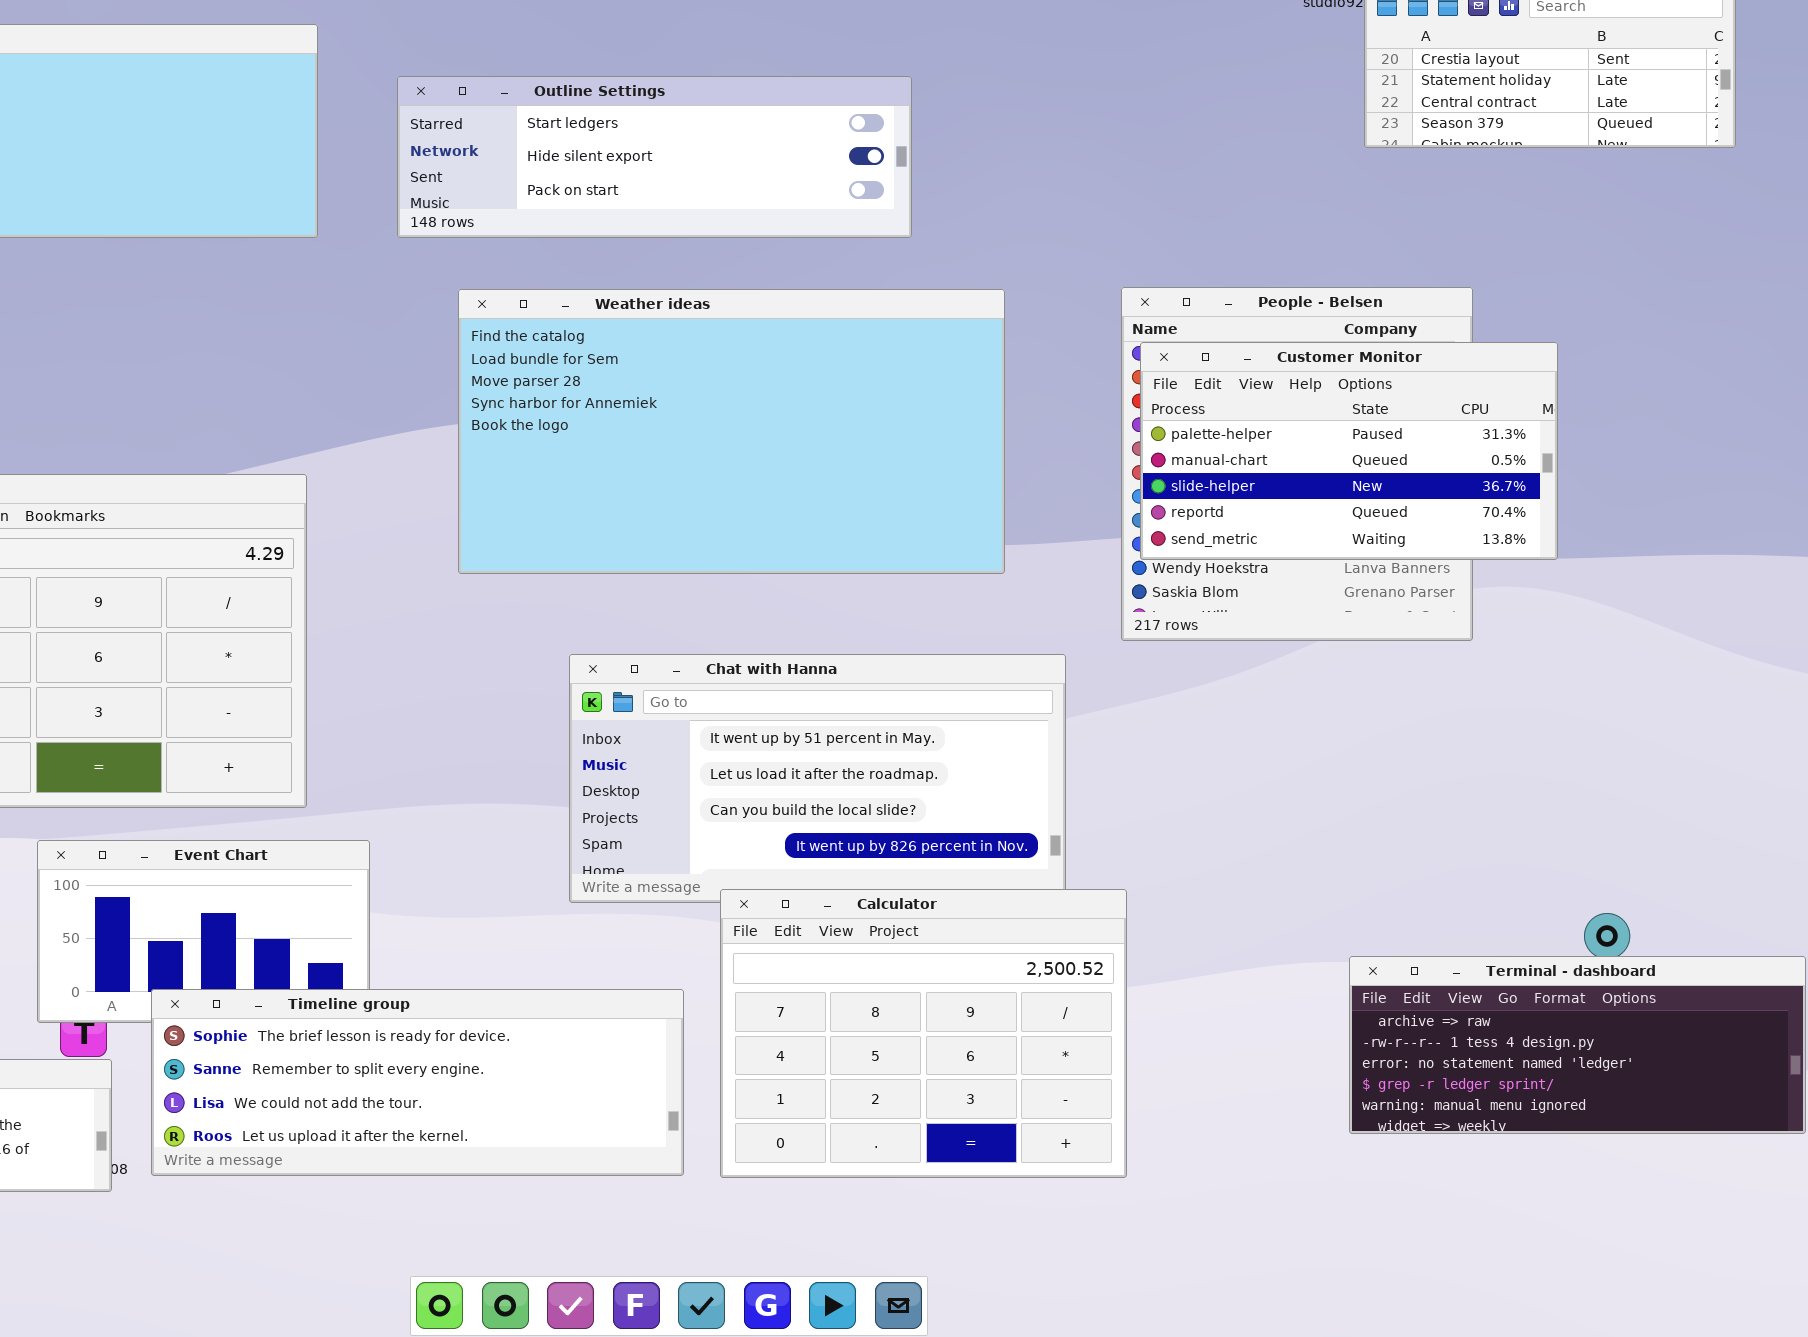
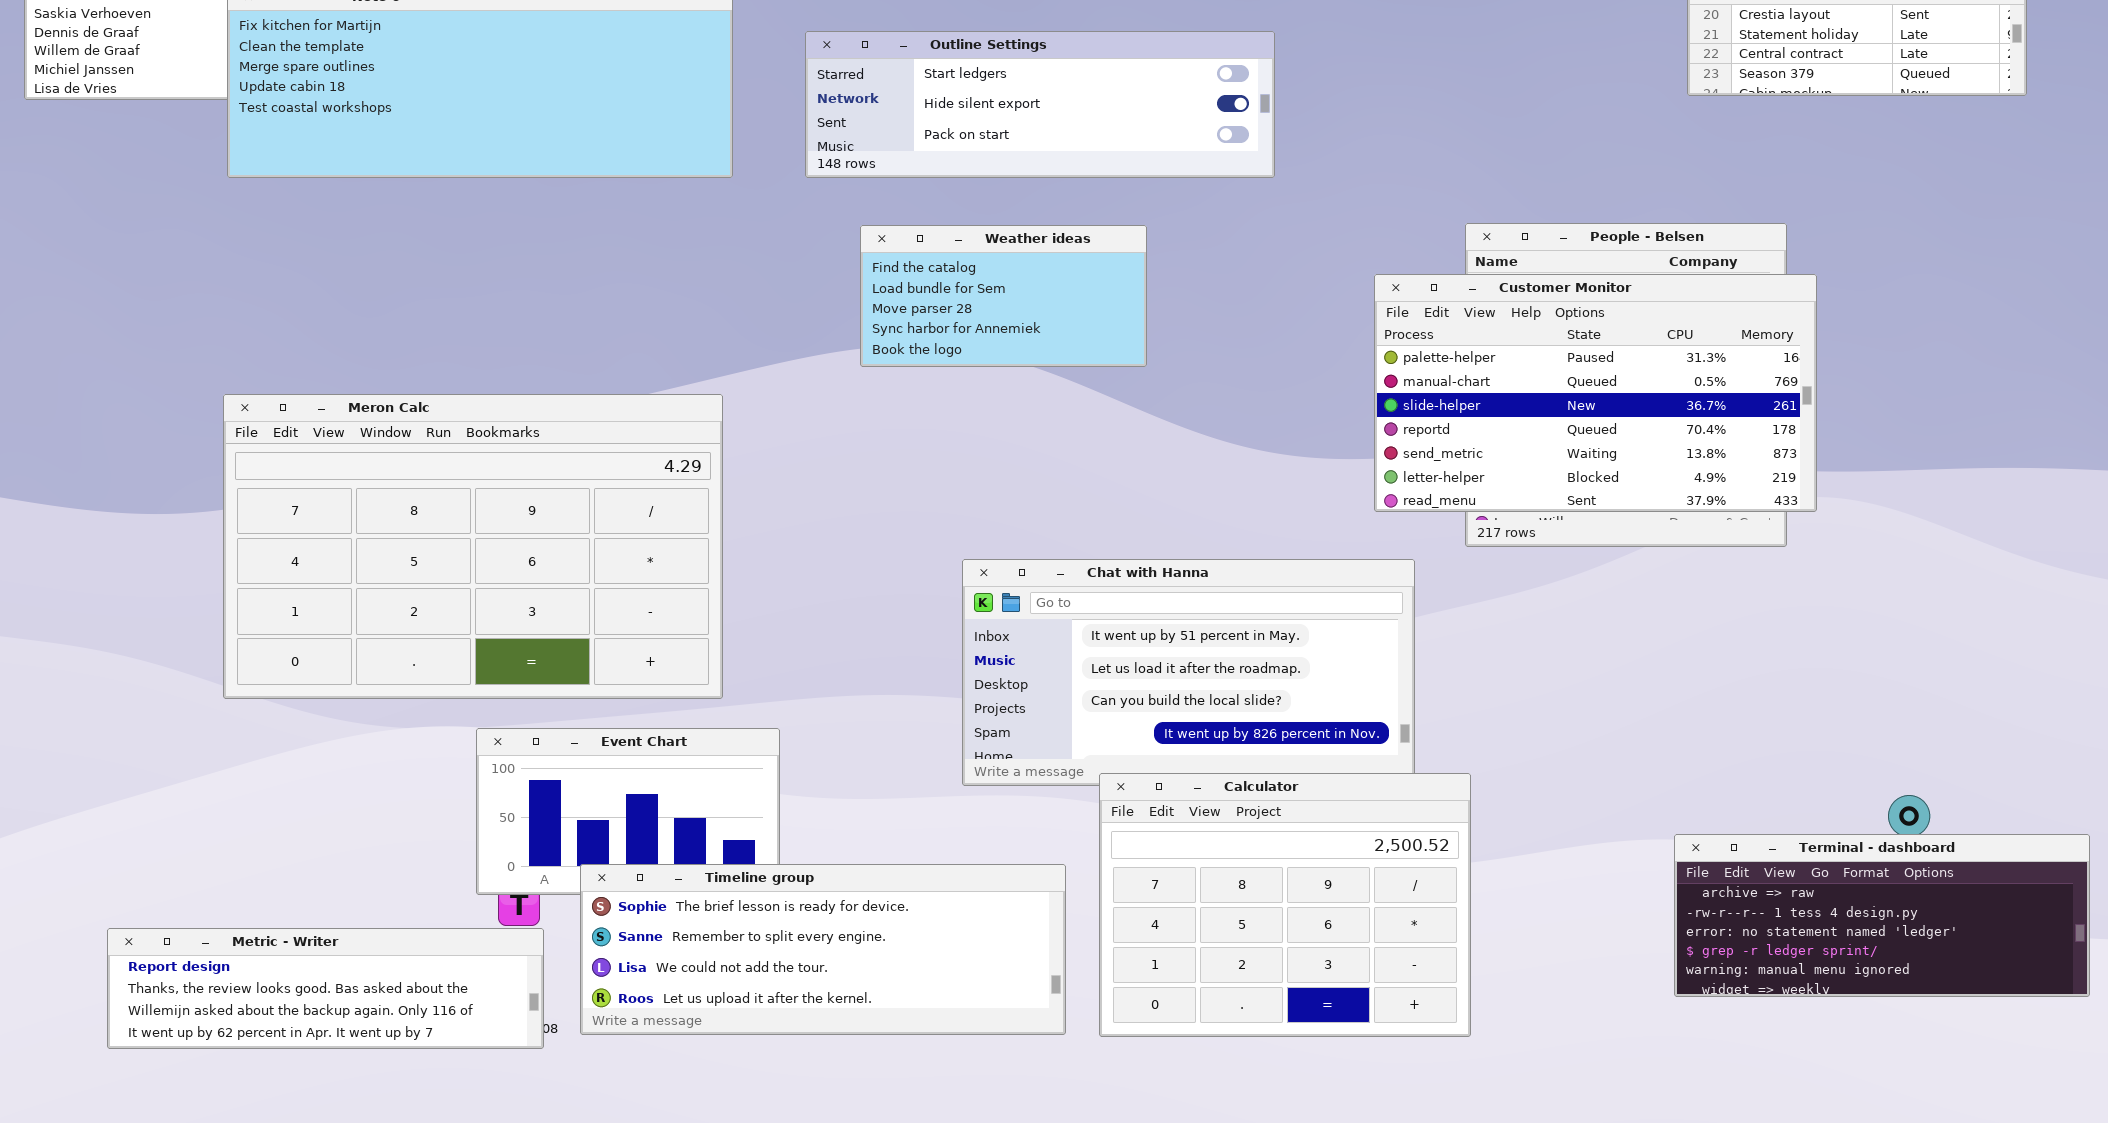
Weather ideas: [458,289,1005,574] -> [860,225,1147,367], resized
Customer Monitor: [1140,342,1558,560] -> [1374,274,1817,512], moved, resized

